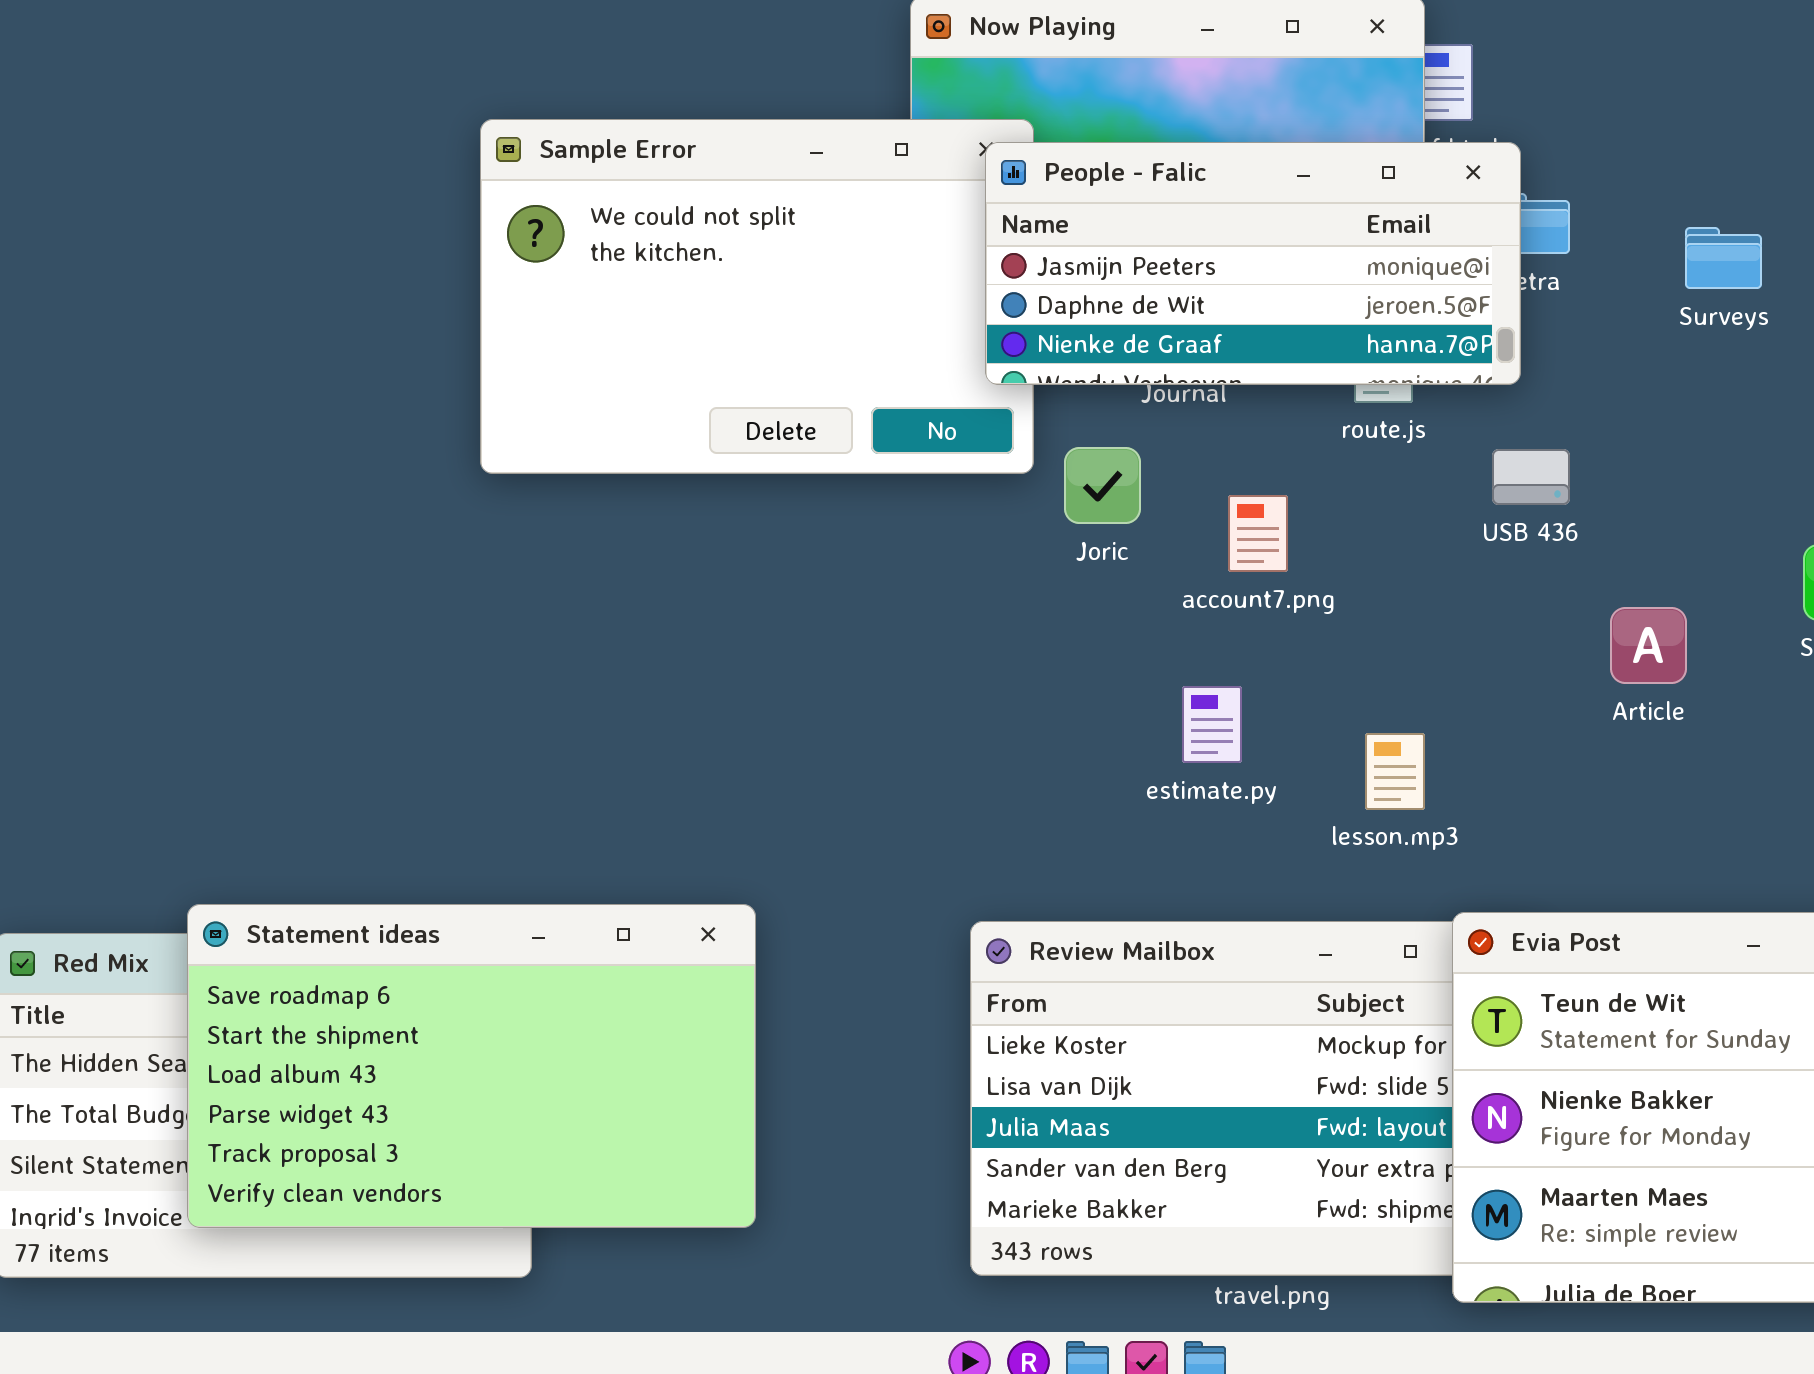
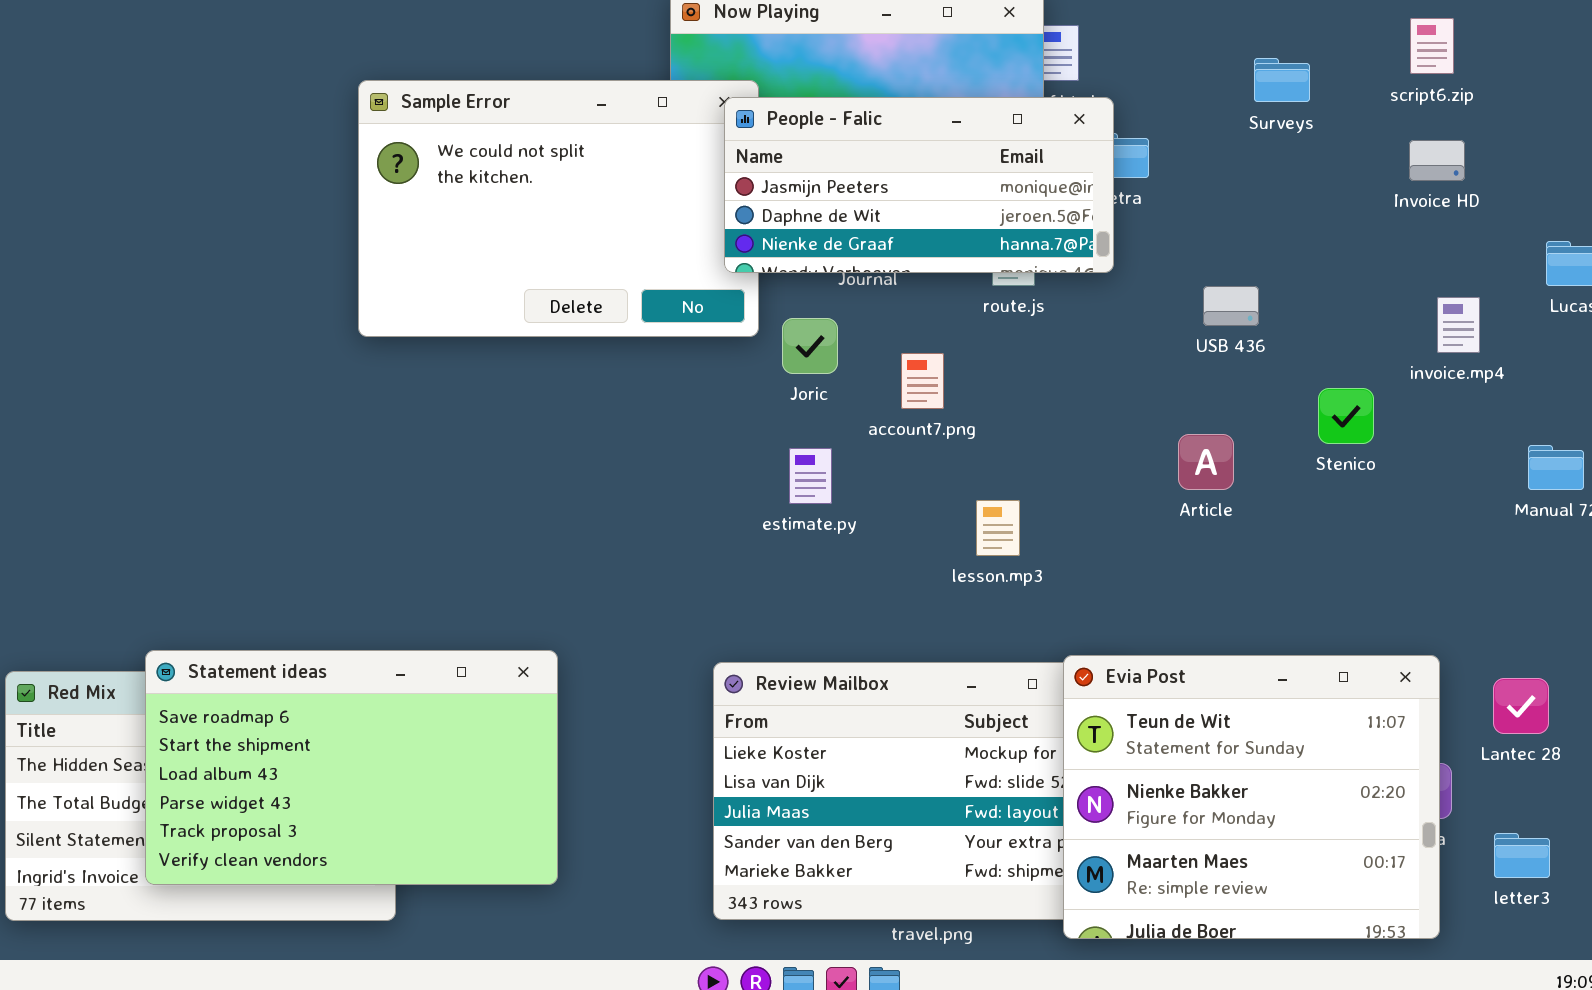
Surveys: [1685,227,1762,289] -> [1254,58,1310,102], moved
USB 436: [1492,449,1570,505] -> [1203,286,1259,326], moved
estimate.py: [1182,686,1242,763] -> [789,448,832,504], moved
lesson.mp3: [1365,733,1425,810] -> [976,500,1020,556], moved

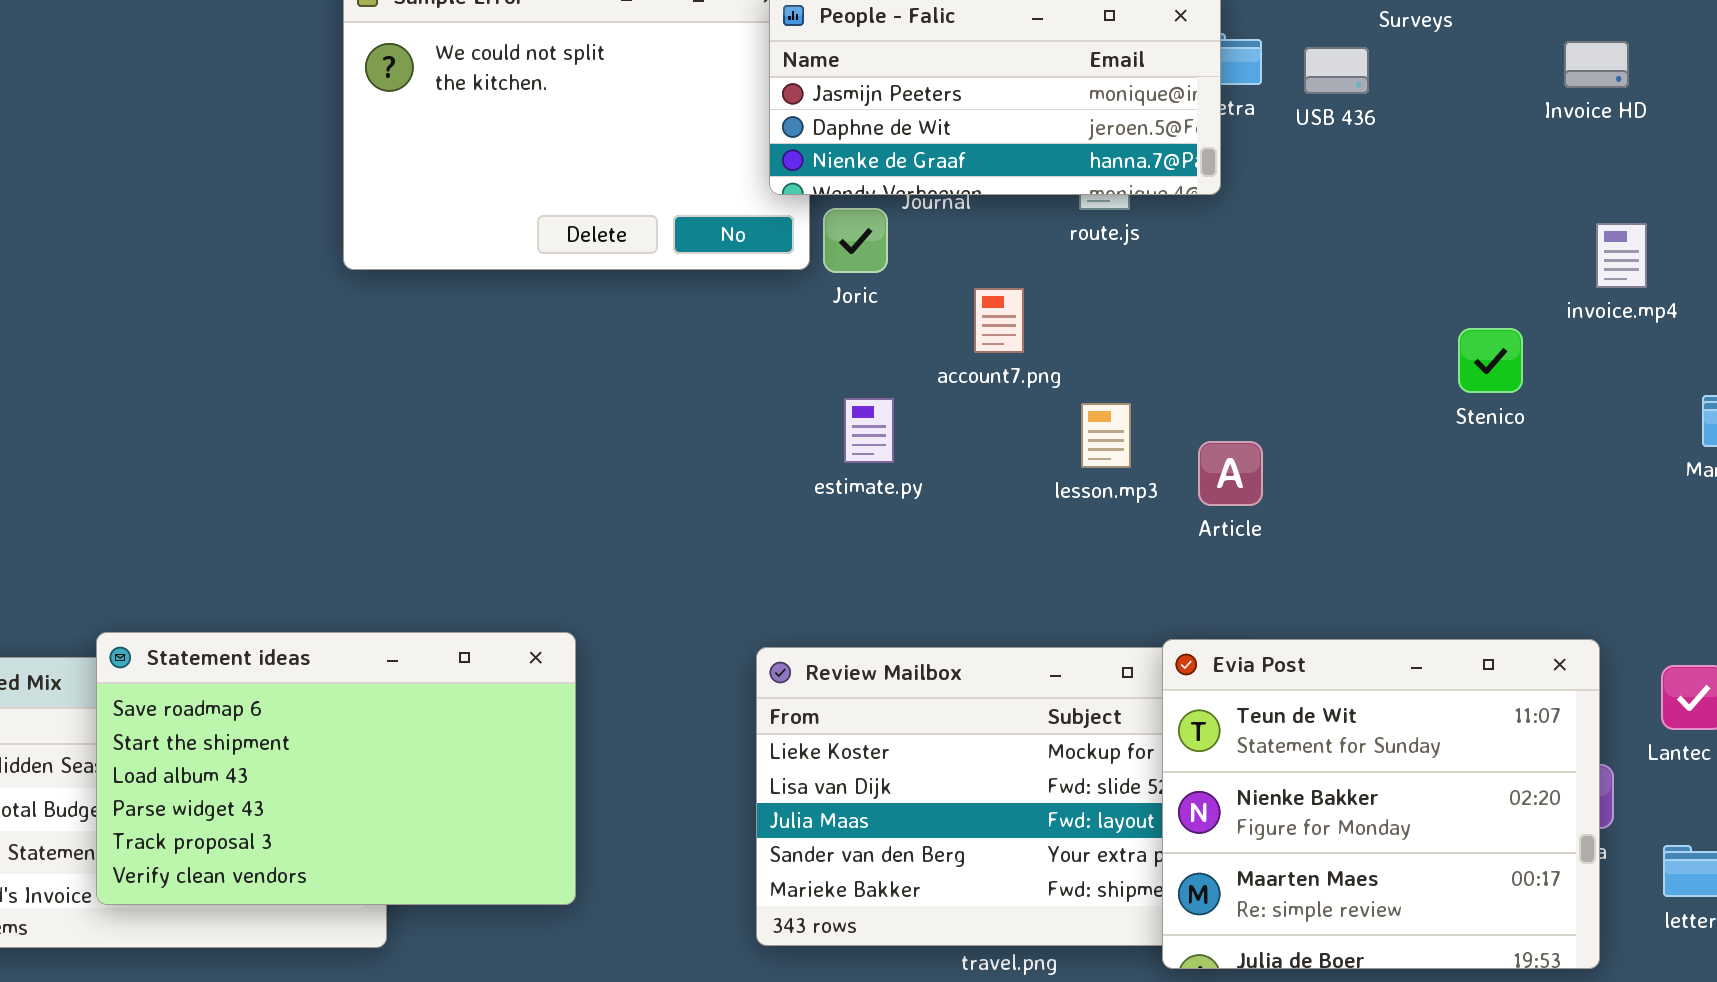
USB 436: [1203,286,1259,326] -> [1304,47,1369,94], moved
Joric: [782,318,838,374] -> [823,208,888,273], moved
Article: [1178,434,1234,490] -> [1198,441,1263,506], moved
lesson.mp3: [976,500,1020,556] -> [1081,403,1131,468], moved

